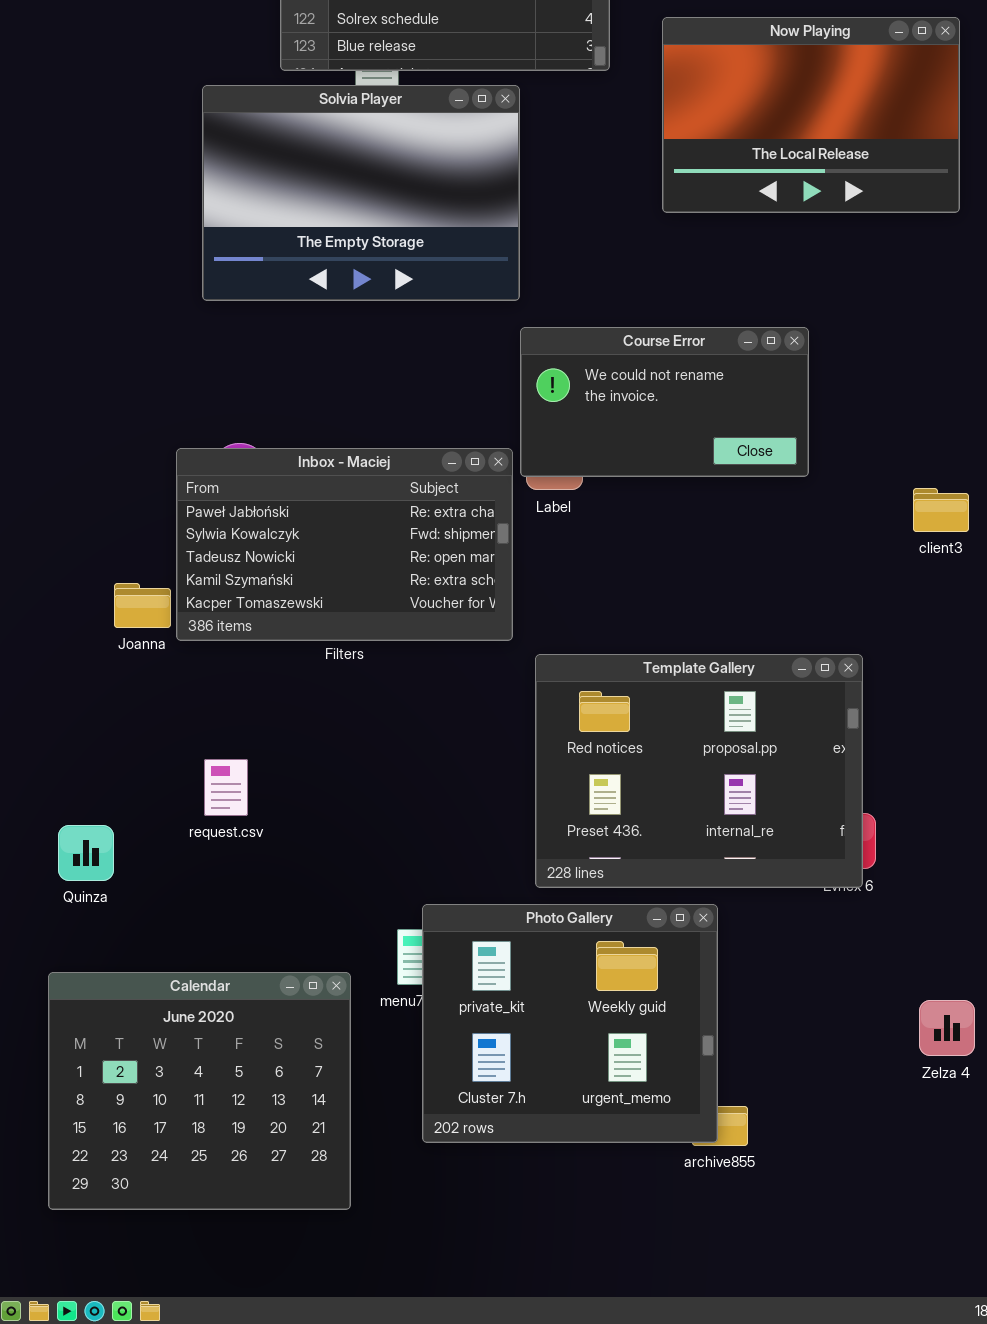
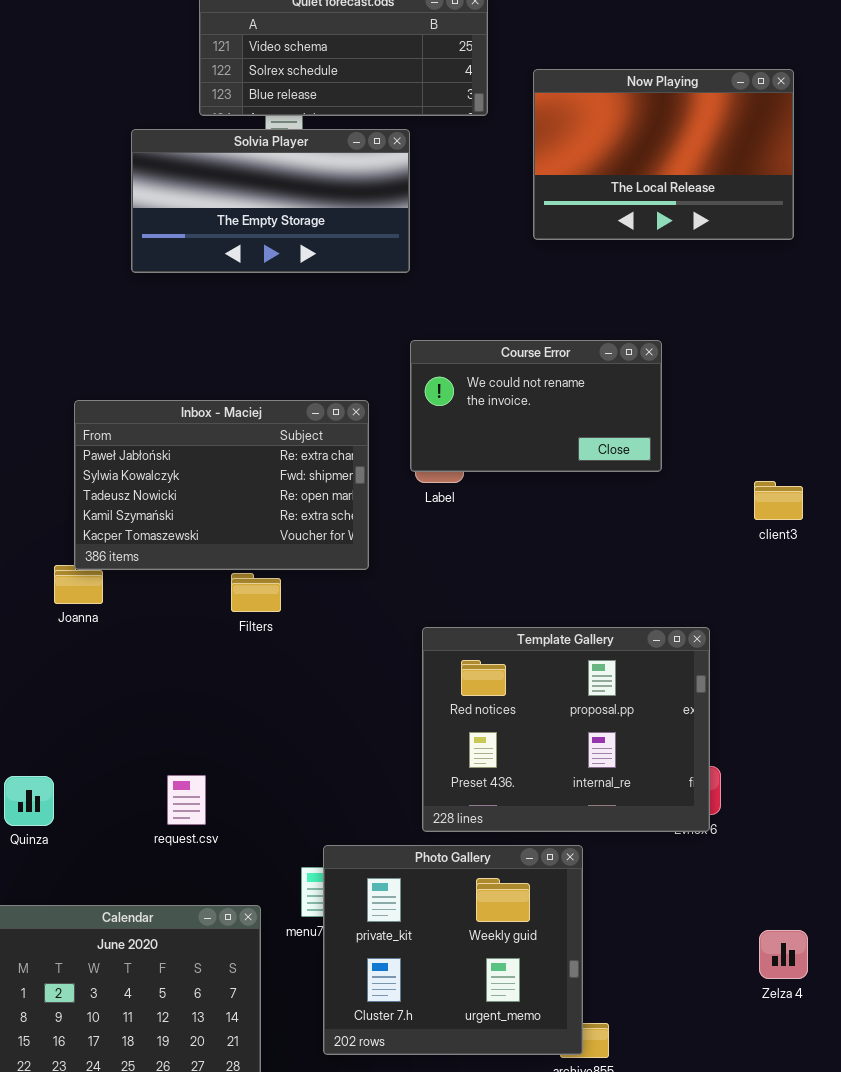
Solvia Player: [202,85,520,301] -> [131,129,410,273], resized
Inbox - Maciej: [176,448,513,641] -> [74,400,369,570], moved
request.csv: [204,759,248,816] -> [167,775,206,825], moved

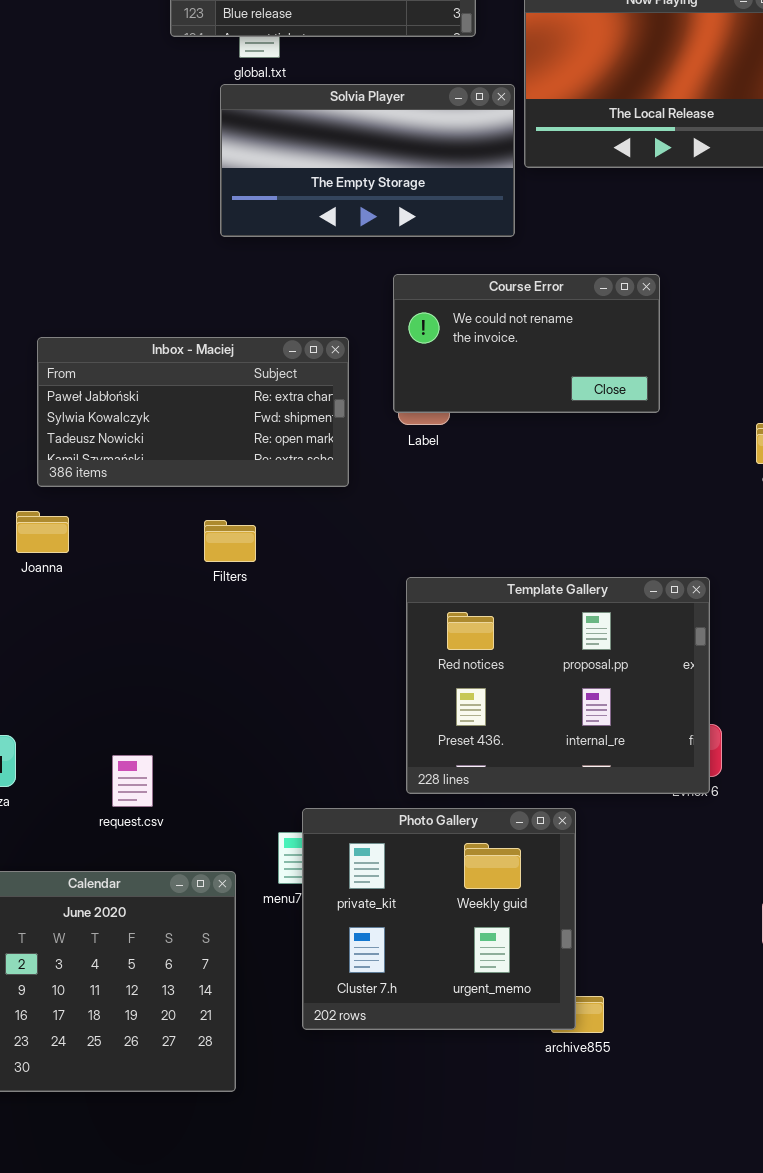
Solvia Player: [131,129,410,273] -> [220,84,515,237], moved
Inbox - Maciej: [74,400,369,570] -> [37,337,349,487], resized
request.csv: [167,775,206,825] -> [112,755,153,807], moved

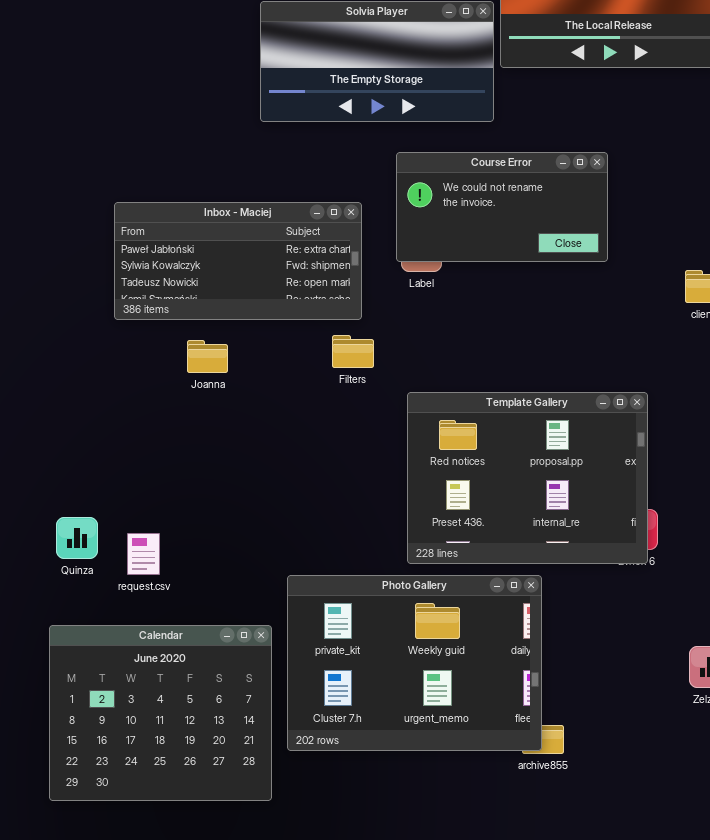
Joanna: [16,511,69,553] -> [187,340,228,373], moved
Filters: [204,520,256,562] -> [332,335,374,368], moved
request.csv: [112,755,153,807] -> [127,533,160,575], moved
Photo Gallery: [302,808,576,1030] -> [287,575,542,751], resized

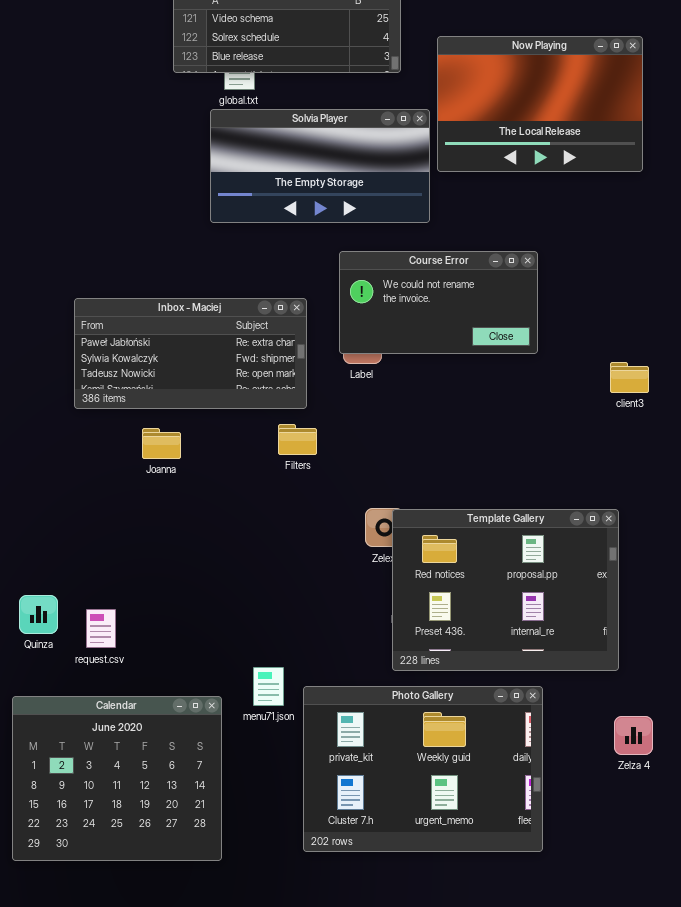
Template Gallery: [407,392,648,564] -> [392,509,619,671], moved
Photo Gallery: [287,575,542,751] -> [303,686,543,852], moved

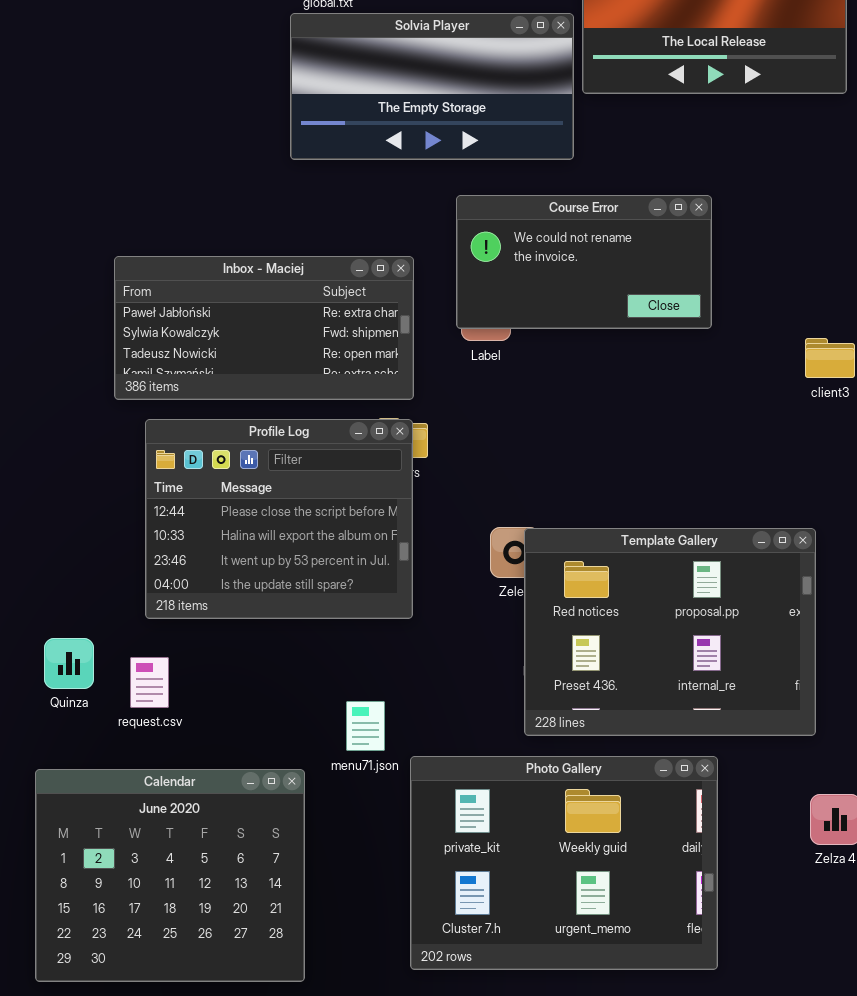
Profile Log: none -> [145,419,413,619], opened
menu71.json: [253,667,284,706] -> [346,701,385,751], moved

